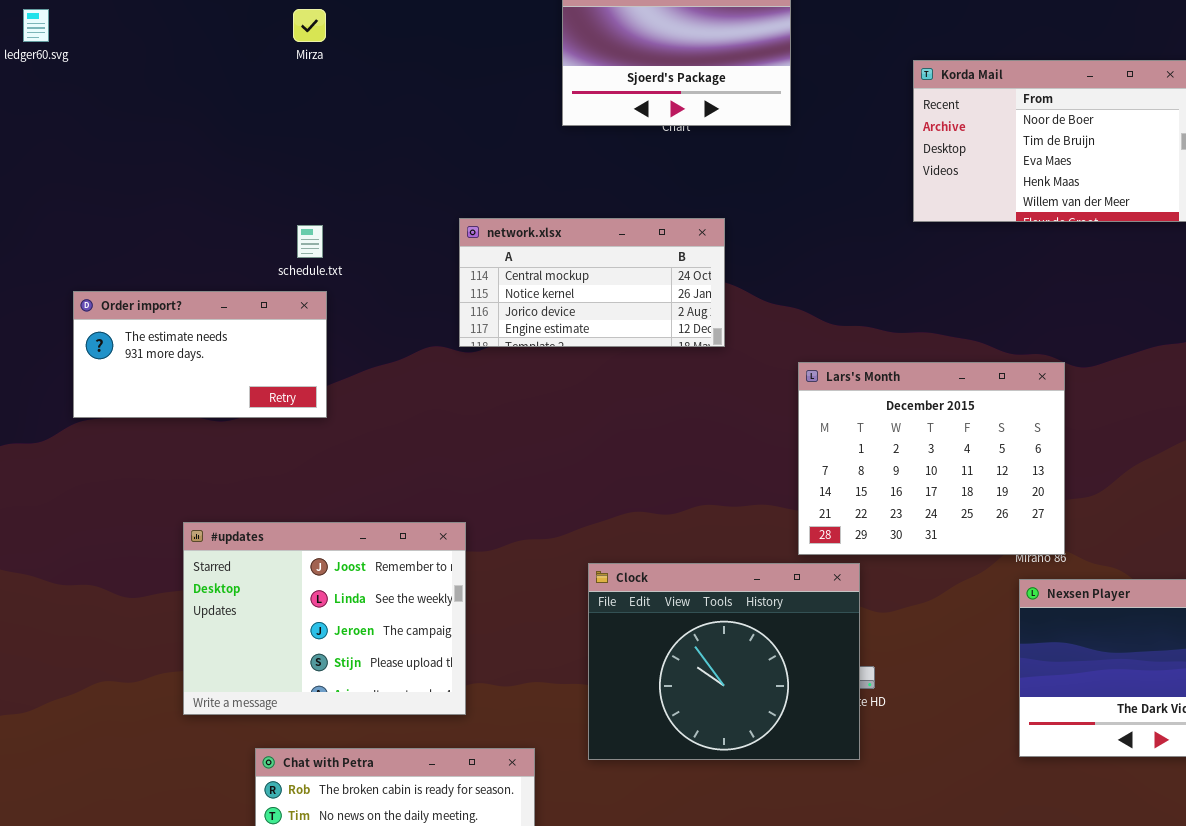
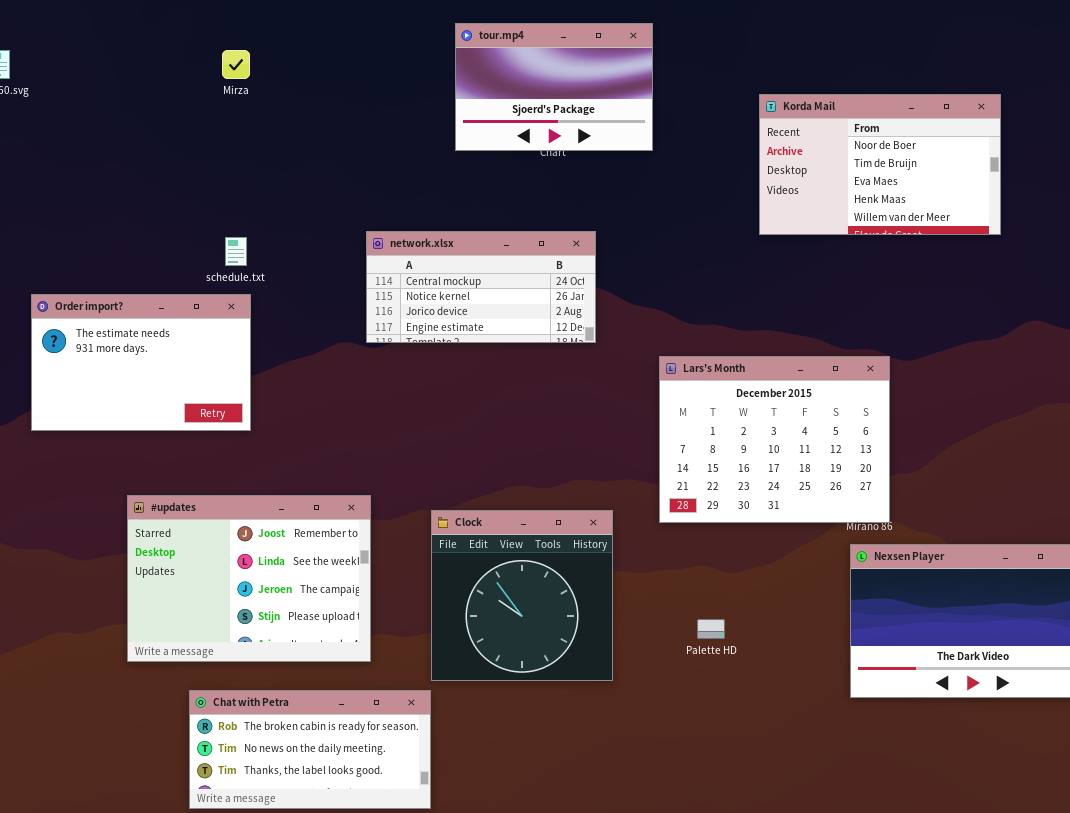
Order import?: [73,291,327,418] -> [31,294,251,431], resized
Clock: [588,563,860,760] -> [431,510,613,681], moved, resized

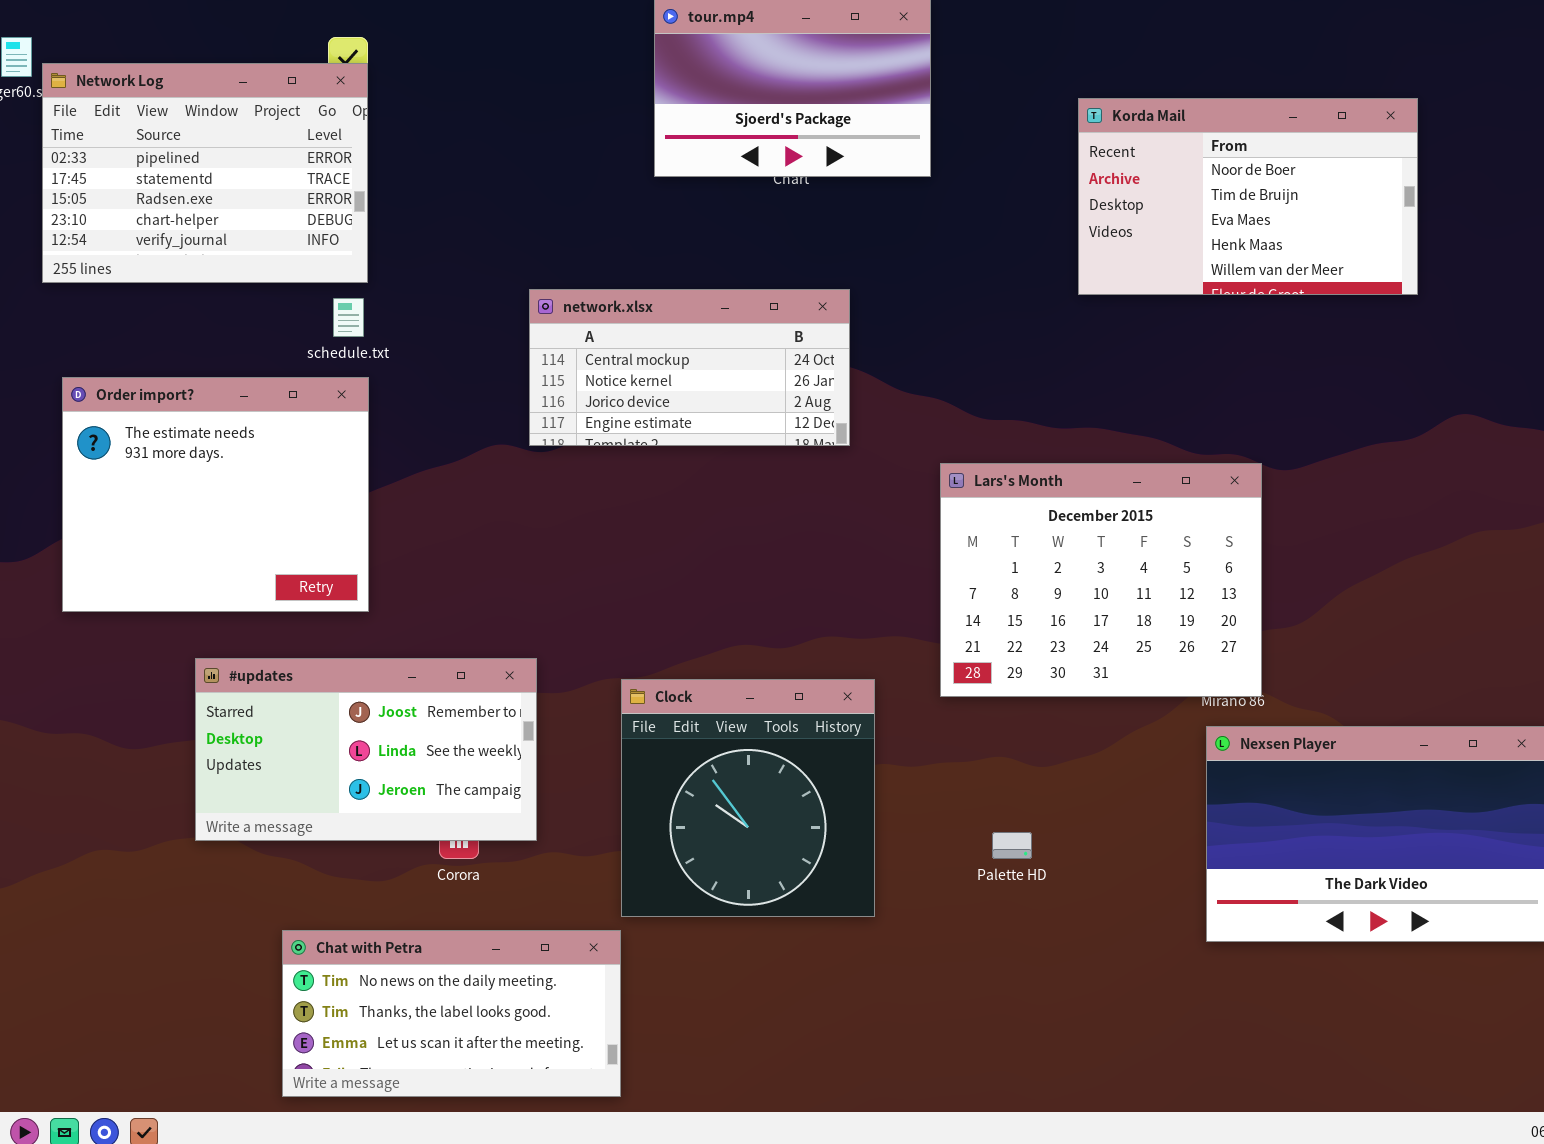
Network Log: none -> [42,63,368,283], opened
Order import?: [31,294,251,431] -> [62,377,369,612], resized
#updates: [127,495,371,662] -> [195,658,537,841], resized
Chat with Petra: [189,690,431,809] -> [282,930,621,1097], scrolled down 1 row

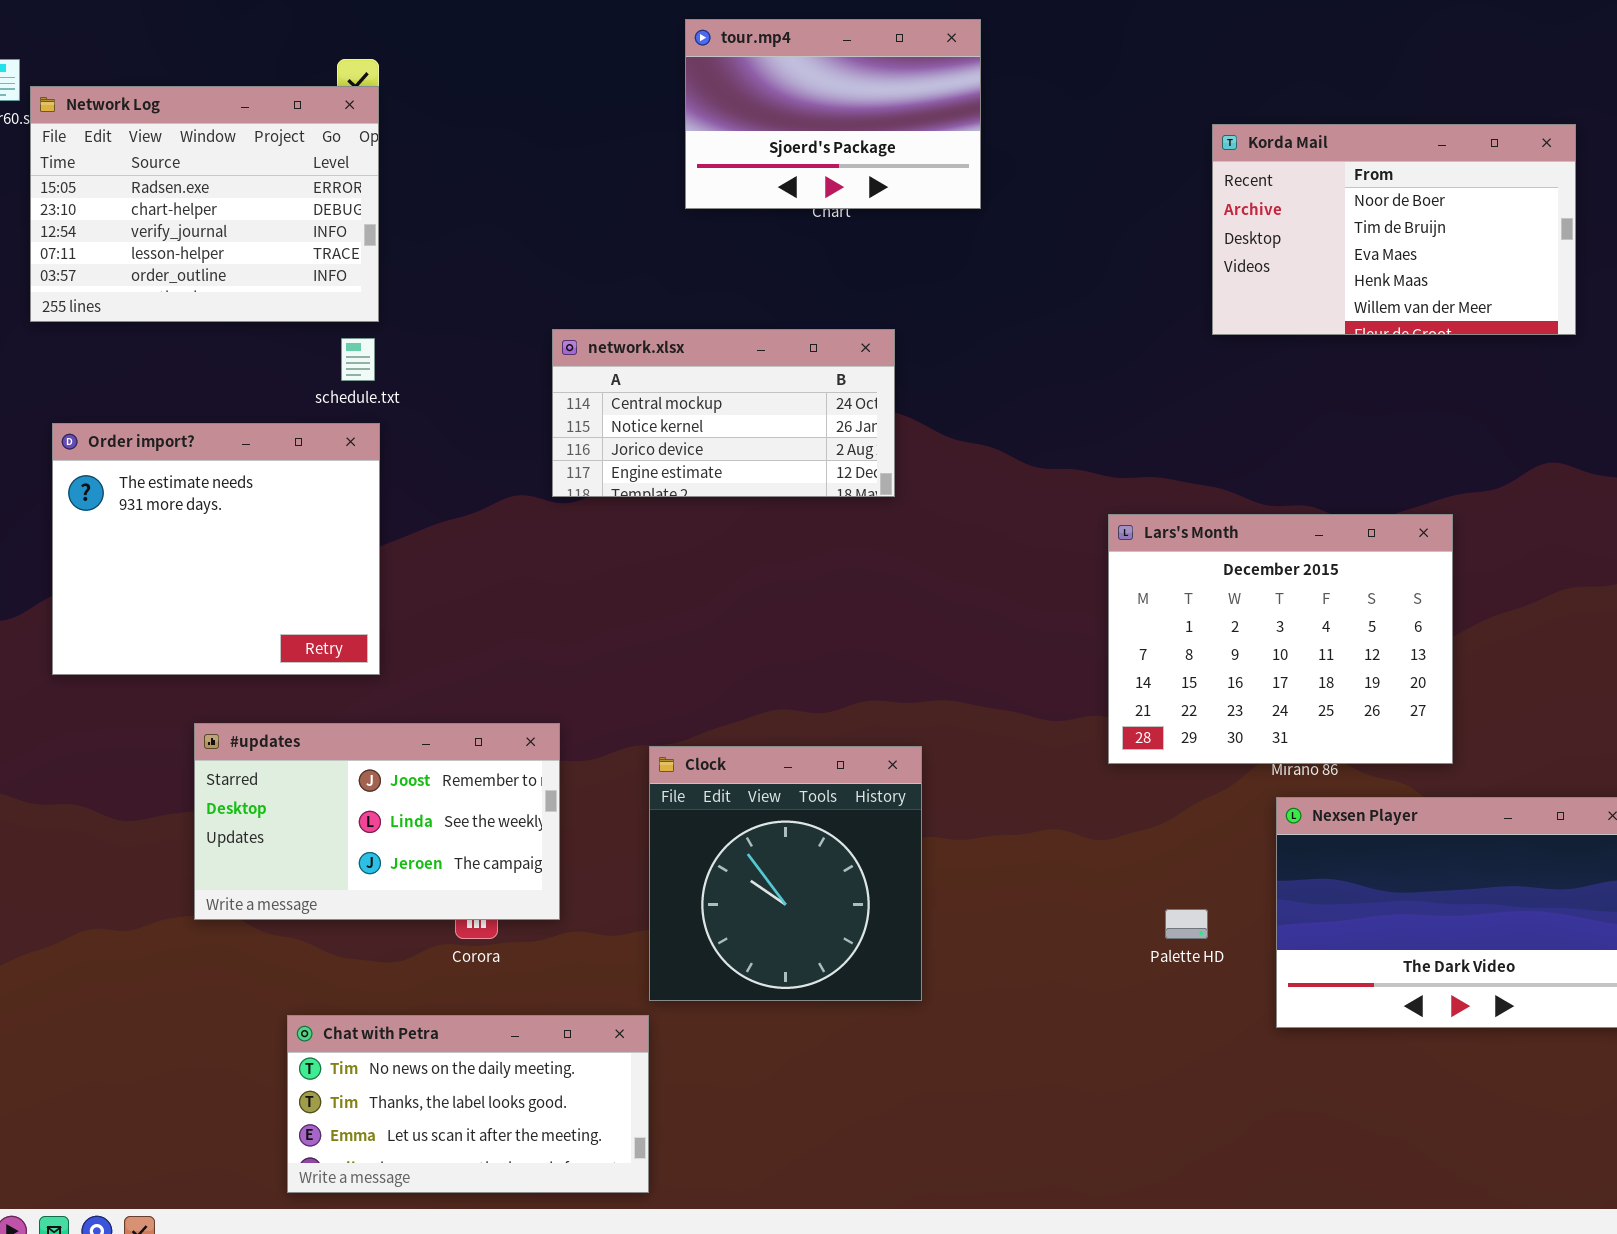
Network Log: [42,63,368,283] -> [30,86,379,322], scrolled down 2 rows
Korda Mail: [1078,98,1418,295] -> [1212,124,1576,335], moved
Lars's Month: [940,463,1262,697] -> [1108,514,1453,764], moved
Palette HD: [992,832,1032,859] -> [1165,909,1208,939], moved

